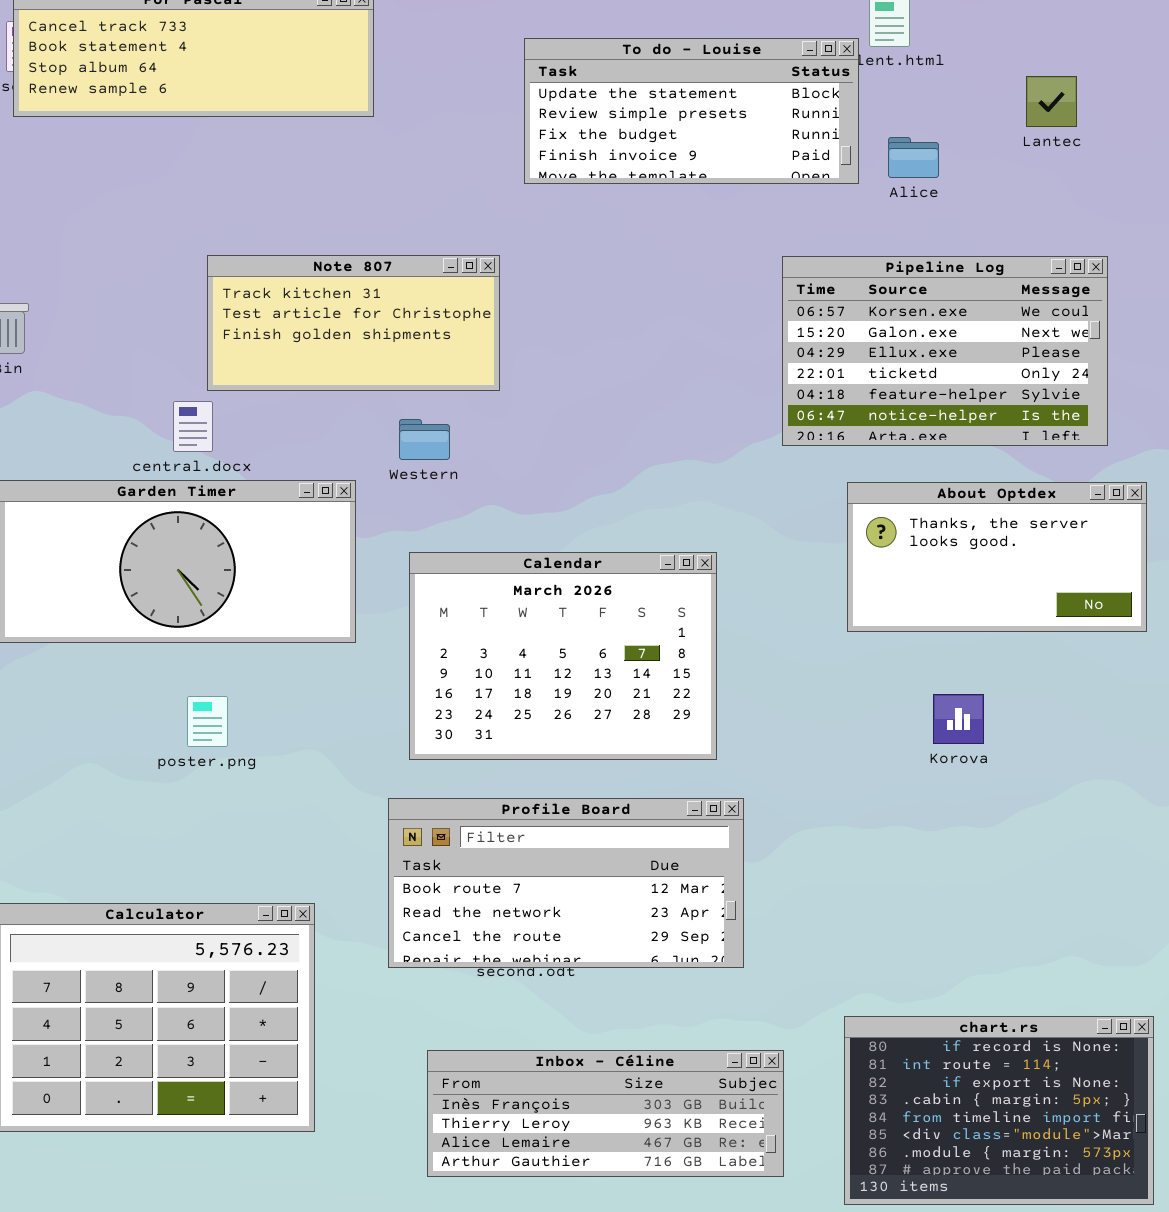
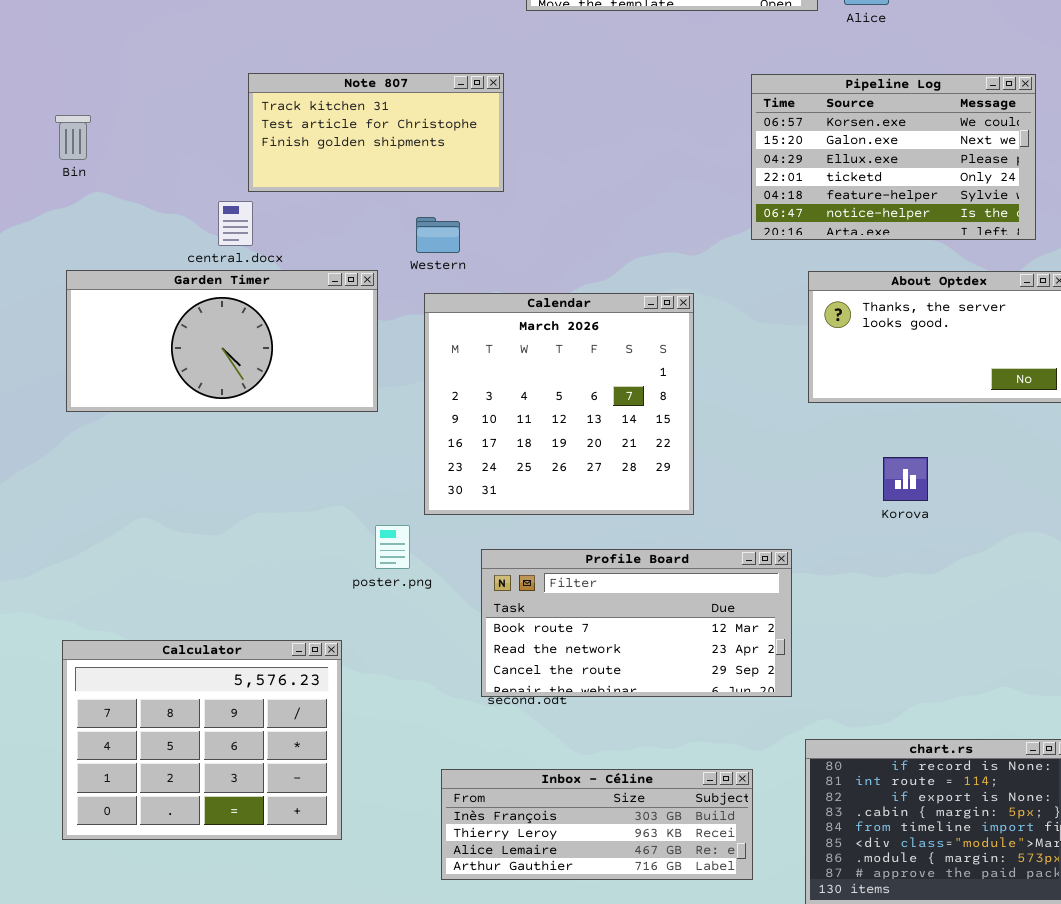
Calendar: [409,552,717,760] -> [424,293,694,515], resized
poster.png: [187,696,228,747] -> [375,525,410,569], moved
Profile Board: [388,798,744,968] -> [481,549,792,697], moved

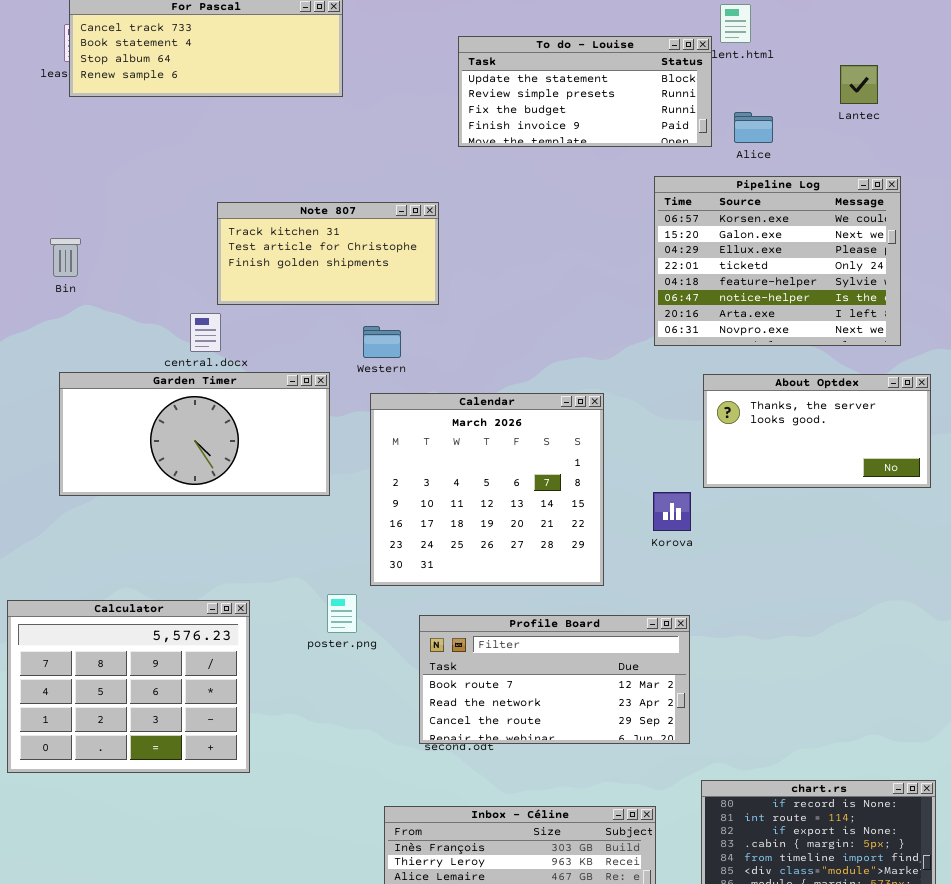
Pipeline Log: [751,74,1036,240] -> [654,176,901,346], resized
Korova: [883,457,928,501] -> [653,492,691,531], moved
Calculator: [62,640,342,840] -> [7,600,250,773], moved

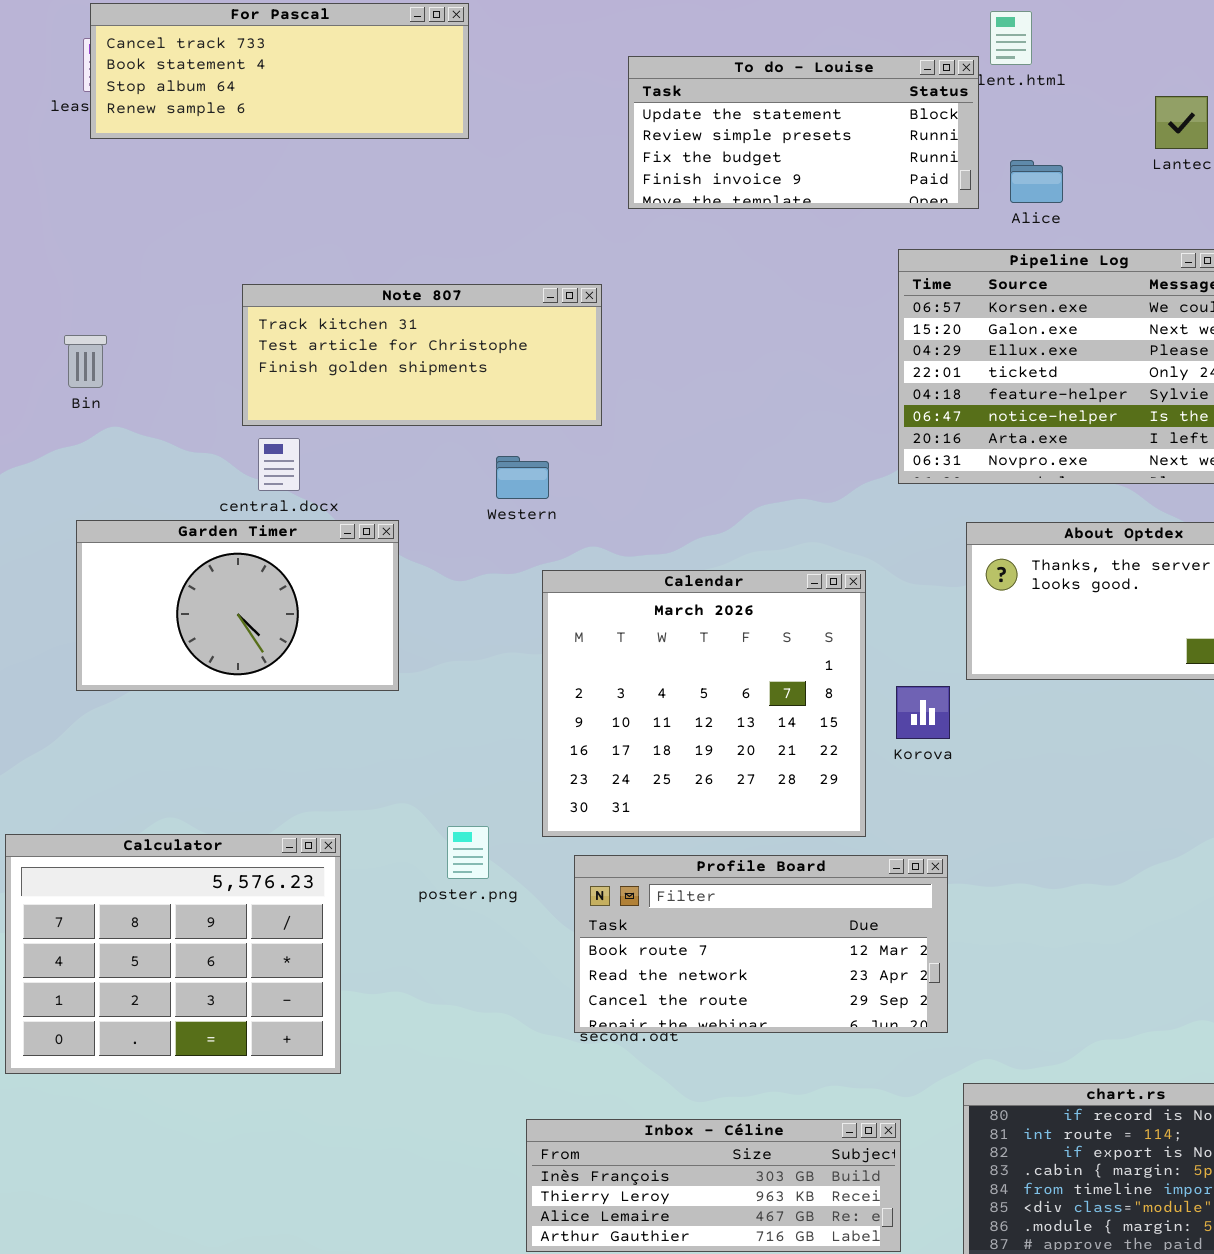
Note 807: [217,202,439,305] -> [242,284,602,426], resized
Garden Timer: [59,372,330,496] -> [76,520,399,691], resized
Calendar: [370,393,604,586] -> [542,570,866,837], moved

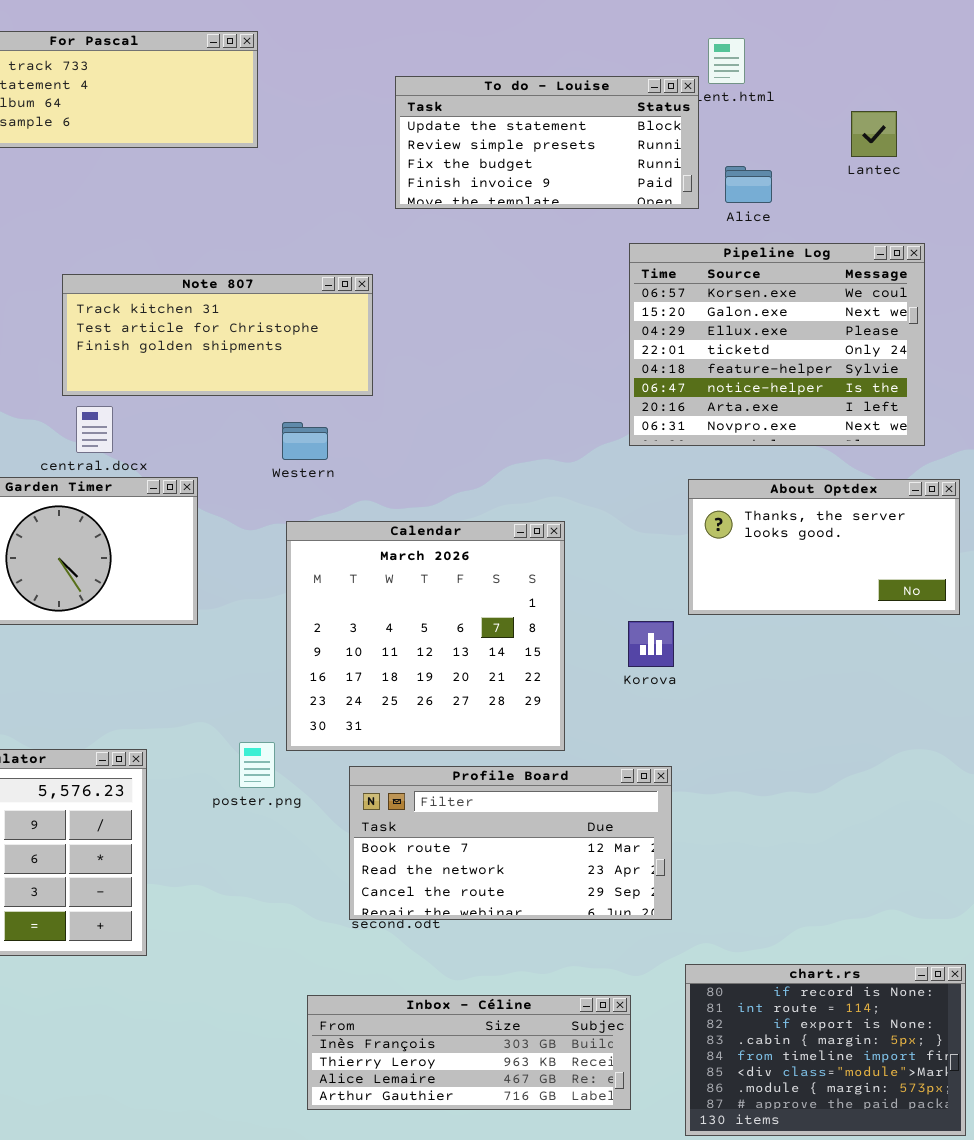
Calendar: [542,570,866,837] -> [286,521,565,751], moved

